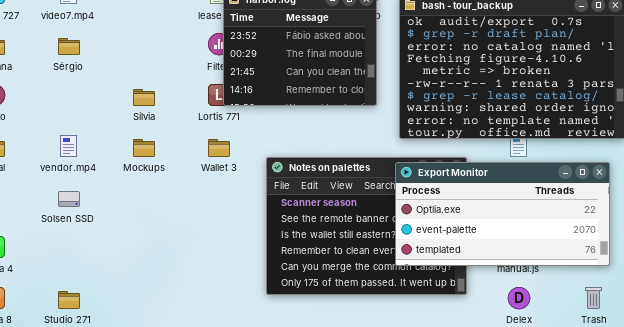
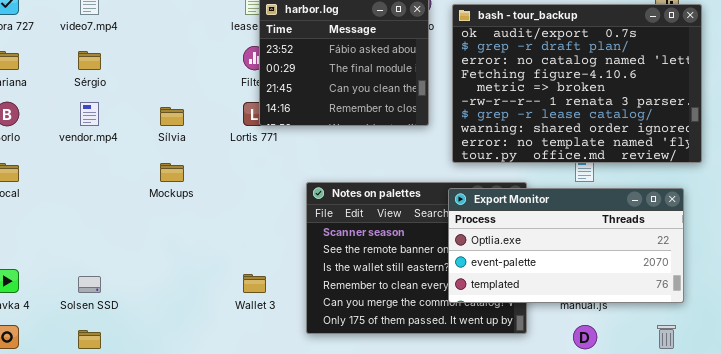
vendor.mp4: [60,135,77,157] -> [80,102,99,126], moved
Wallet 3: [208,139,230,157] -> [243,274,266,293], moved
Solsen SSD: [58,191,80,207] -> [78,276,101,293], moved

